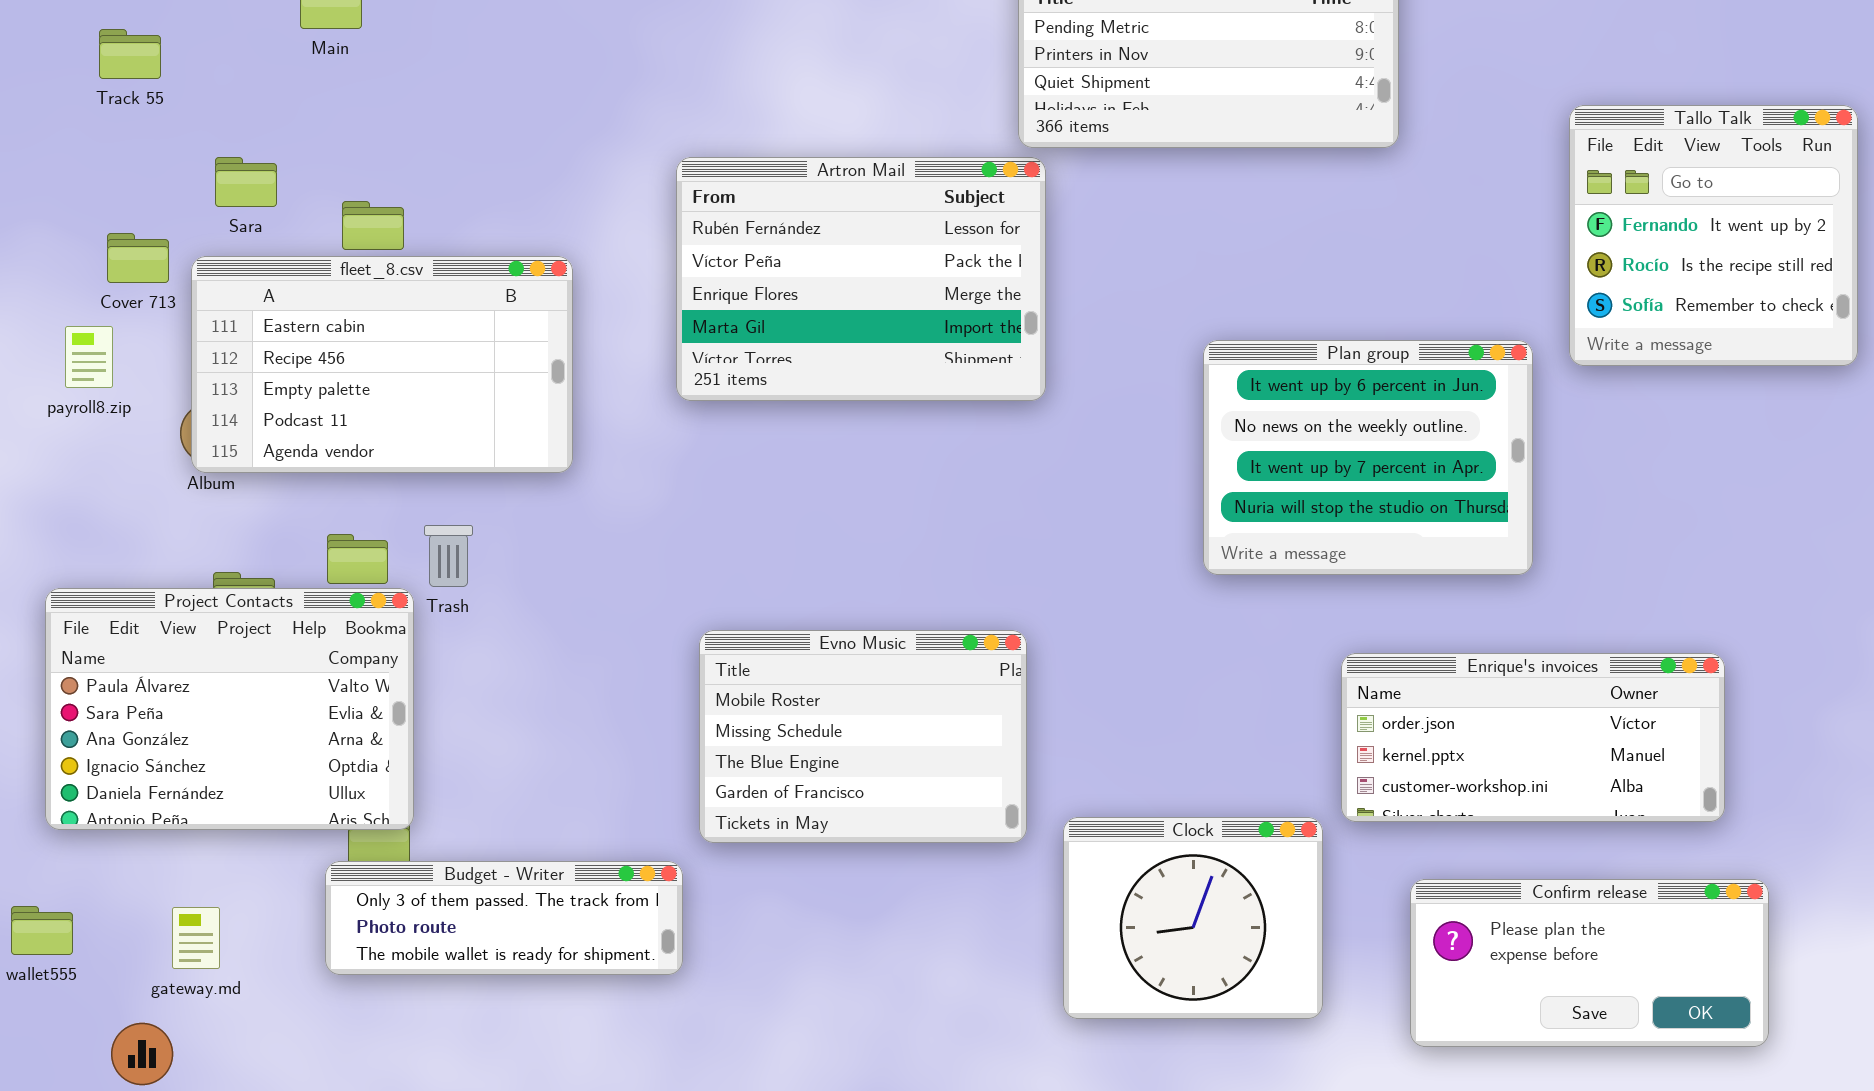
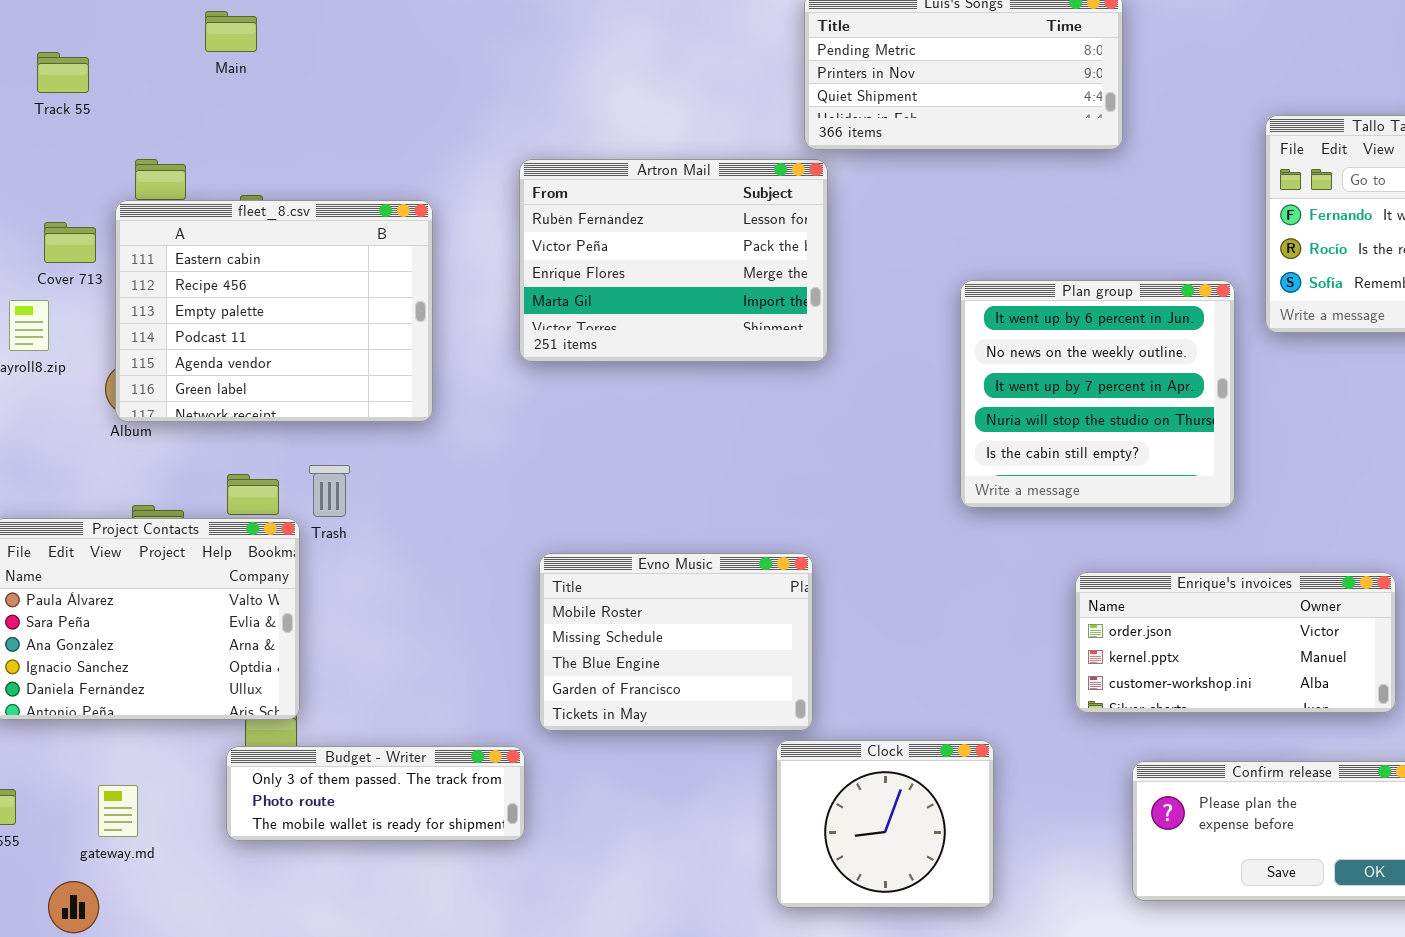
fleet_8.csv: [191,256,573,473] -> [115,200,433,422], resized
Plan group: [1203,340,1533,575] -> [960,280,1235,508], resized
Clock: [1063,817,1323,1019] -> [776,740,994,908], moved

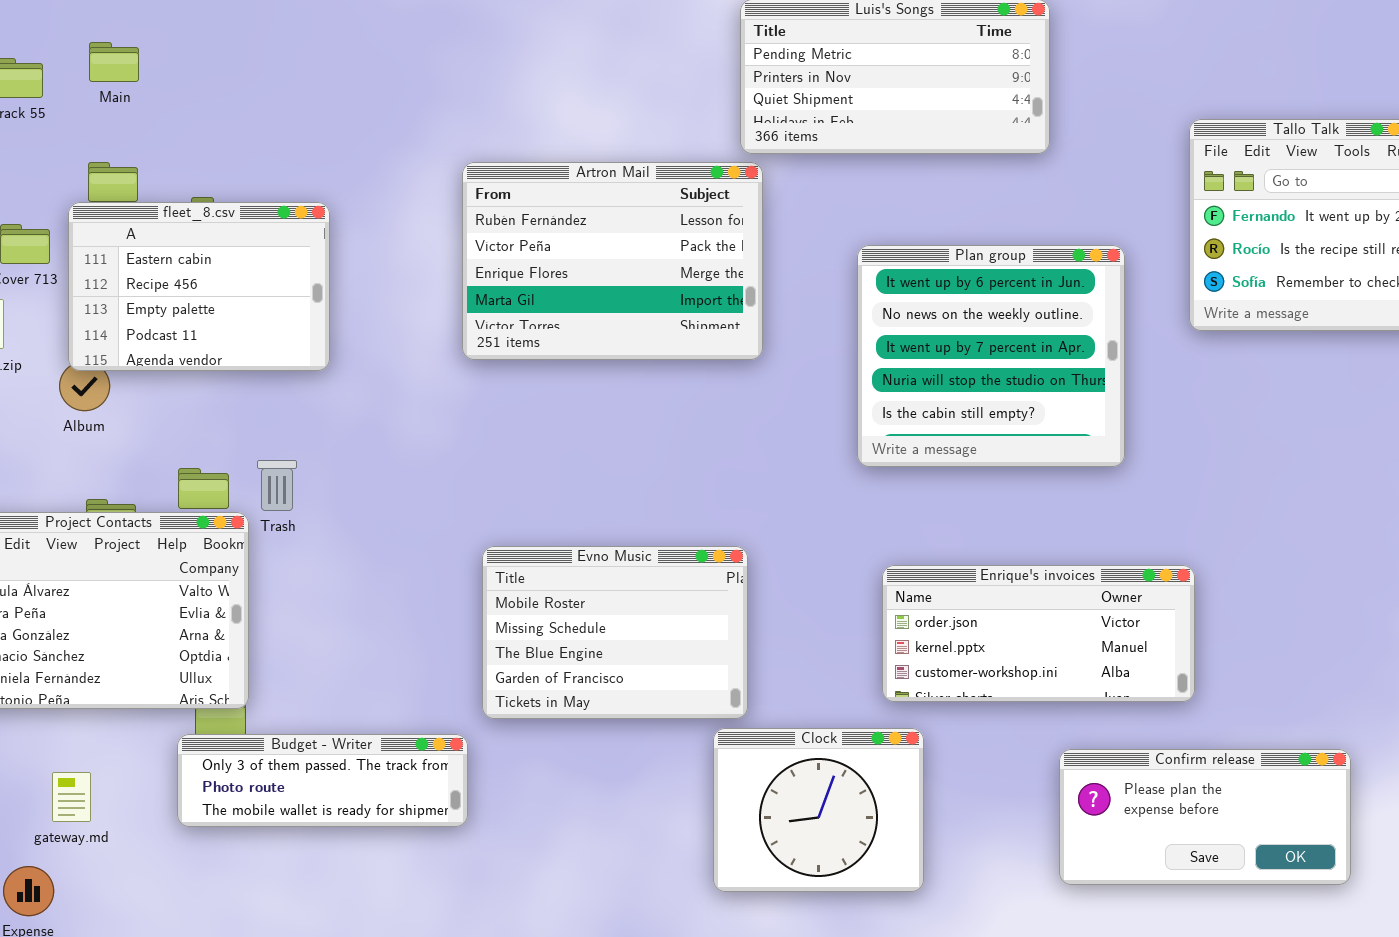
Main: [205,11,257,52] -> [89,42,139,82], moved
fleet_8.csv: [115,200,433,422] -> [68,202,330,371], resized
Plan group: [960,280,1235,508] -> [857,245,1125,467], moved
Enrique's invoices: [1075,572,1396,713] -> [882,565,1195,702], moved

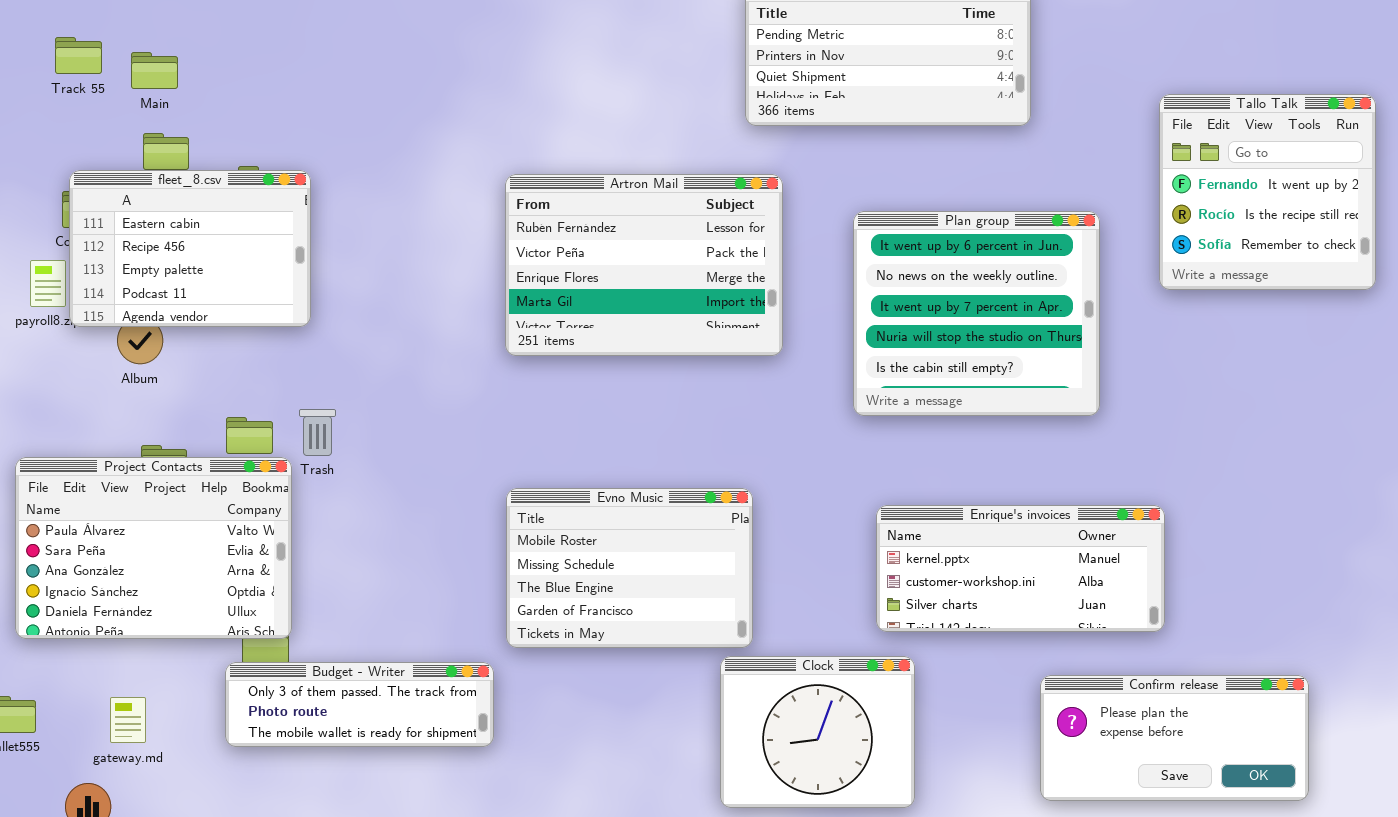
Main: [89,42,139,82] -> [131,52,178,89], moved
Artron Mail: [462,162,763,360] -> [505,174,783,356], moved
fleet_8.csv: [68,202,330,371] -> [69,170,311,327], moved
Enrique's invoices: [882,565,1195,702] -> [876,505,1165,632], scrolled down 1 row

